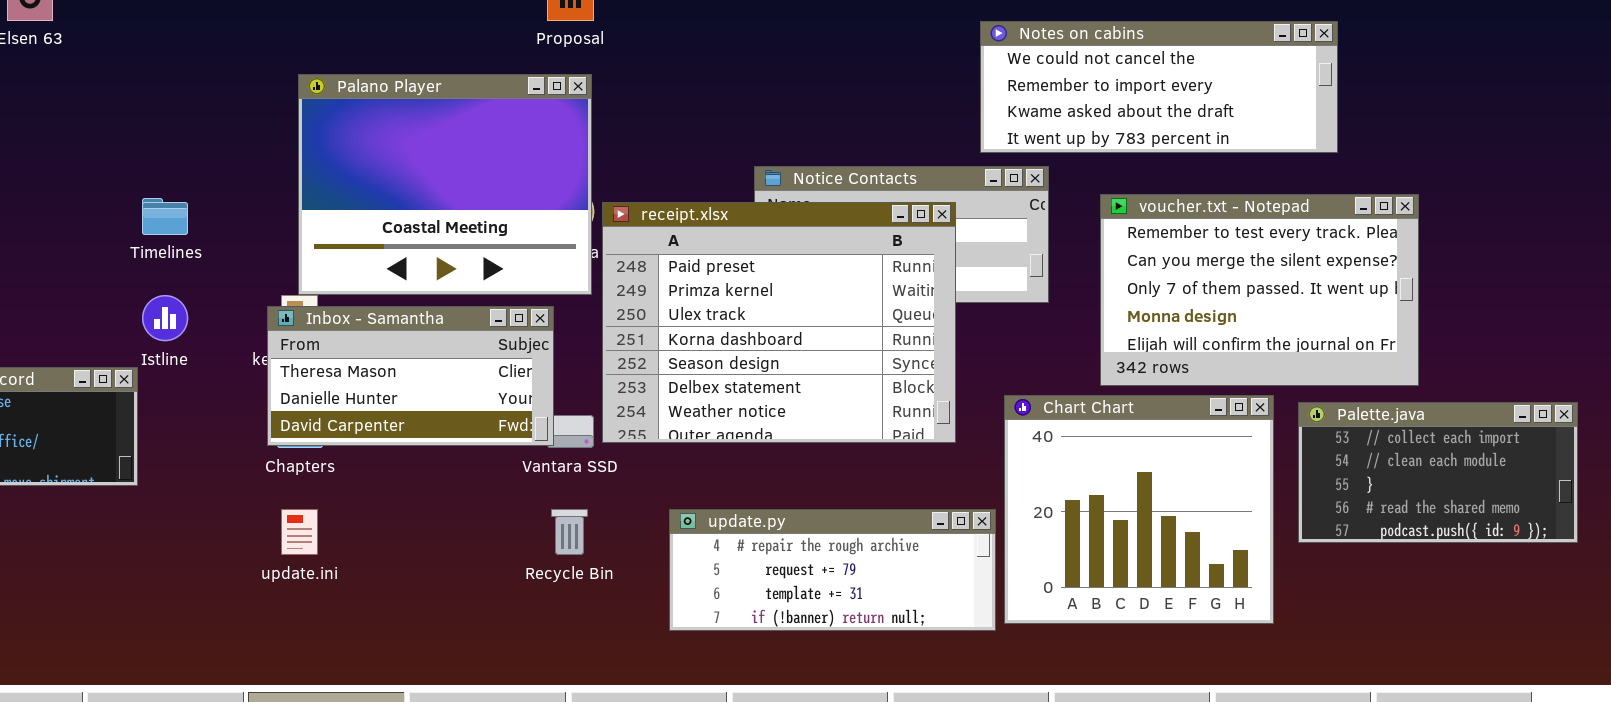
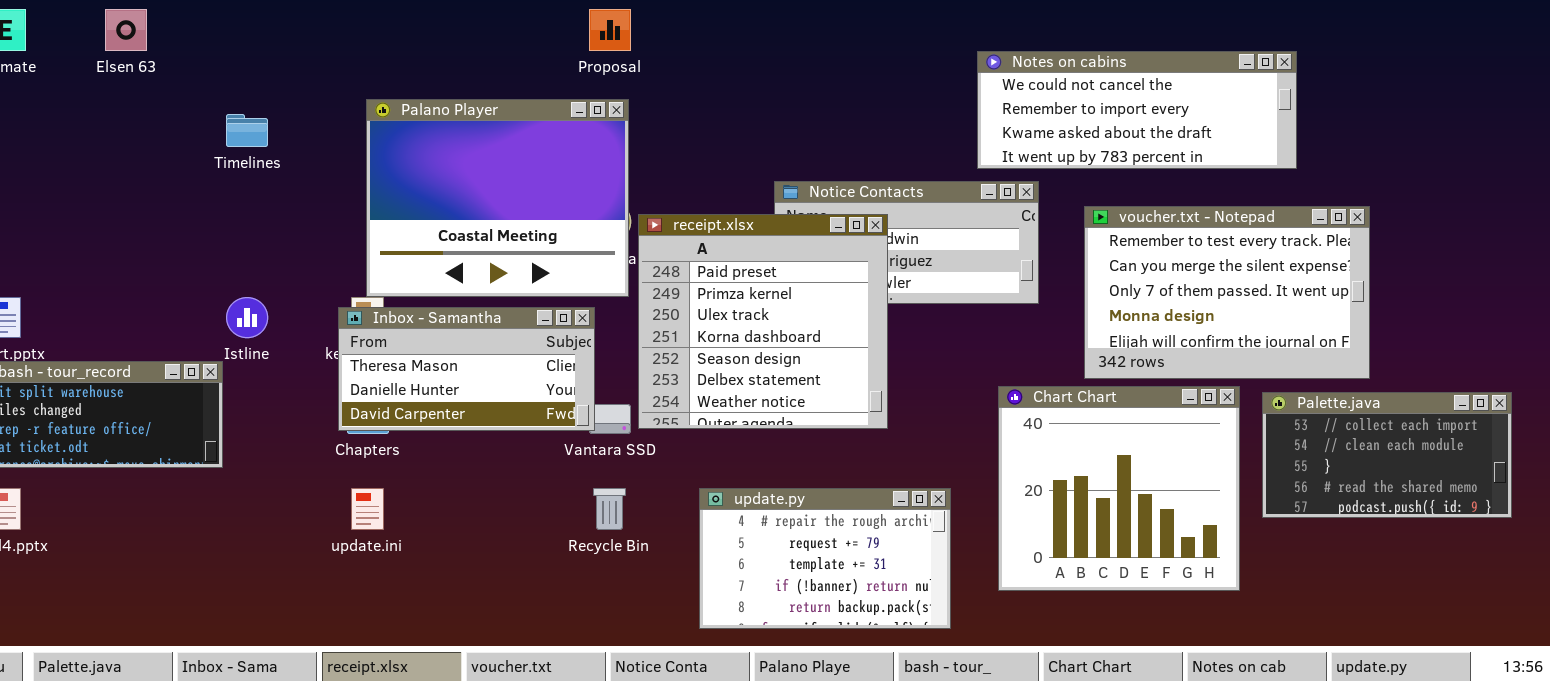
Timelines: [142,198,188,235] -> [226,114,268,147], moved
receipt.xlsx: [602,202,956,443] -> [638,214,888,429], resized
update.py: [669,509,996,631] -> [699,488,951,629], resized

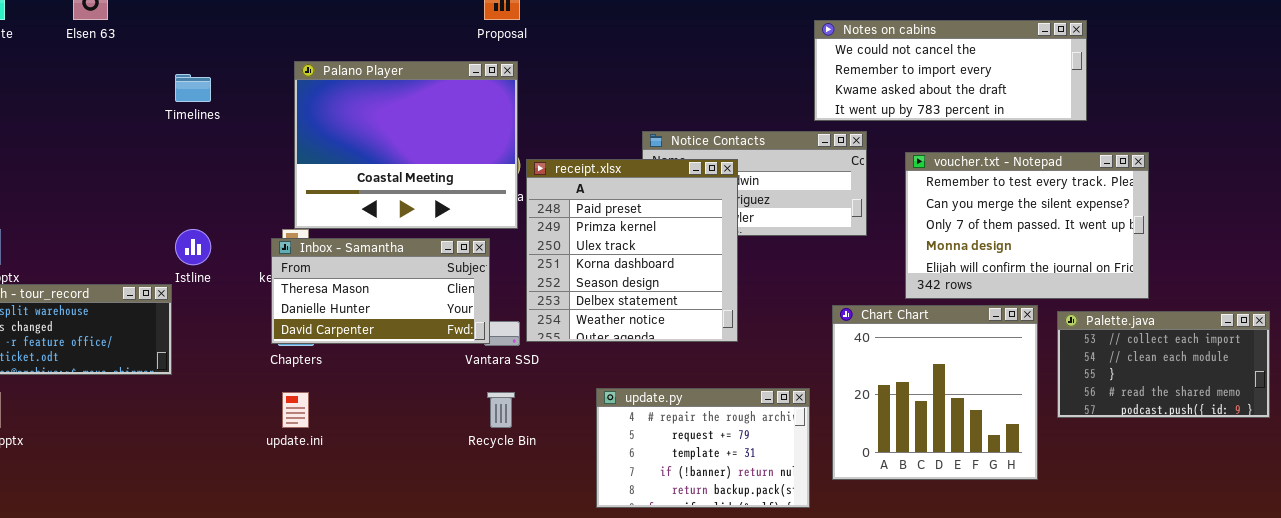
update.py: [699,488,951,629] -> [596,388,810,508], moved

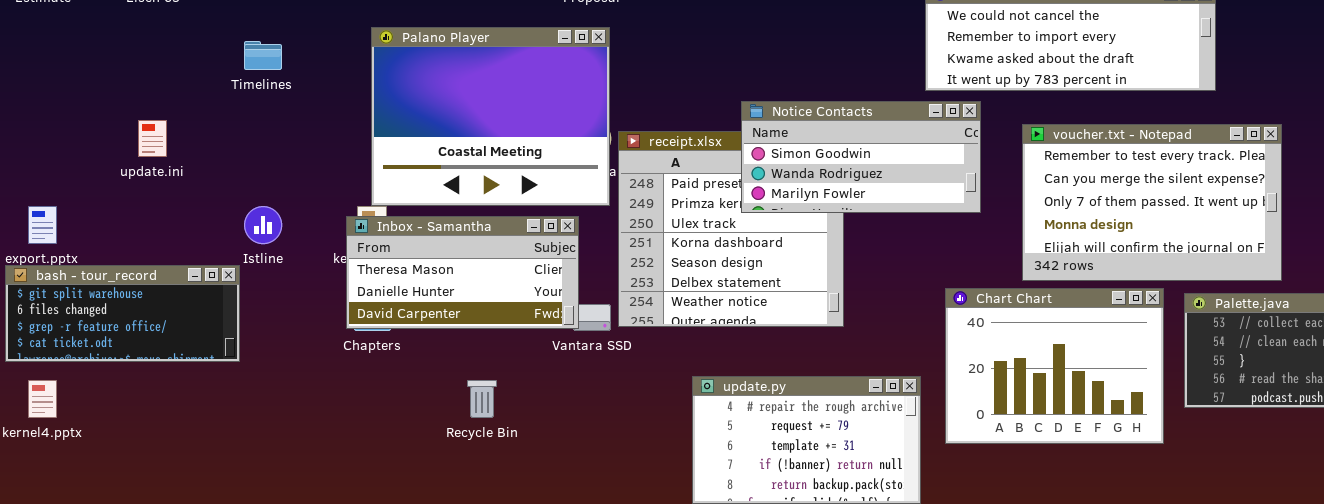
Notice Contacts: [642,131,867,236] -> [741,101,981,213], raised
Chart Chart: [832,305,1038,480] -> [945,288,1164,444], resized
update.ini: [282,392,309,428] -> [138,120,167,157], moved
Recycle Bin: [487,392,515,428] -> [467,380,497,418], moved

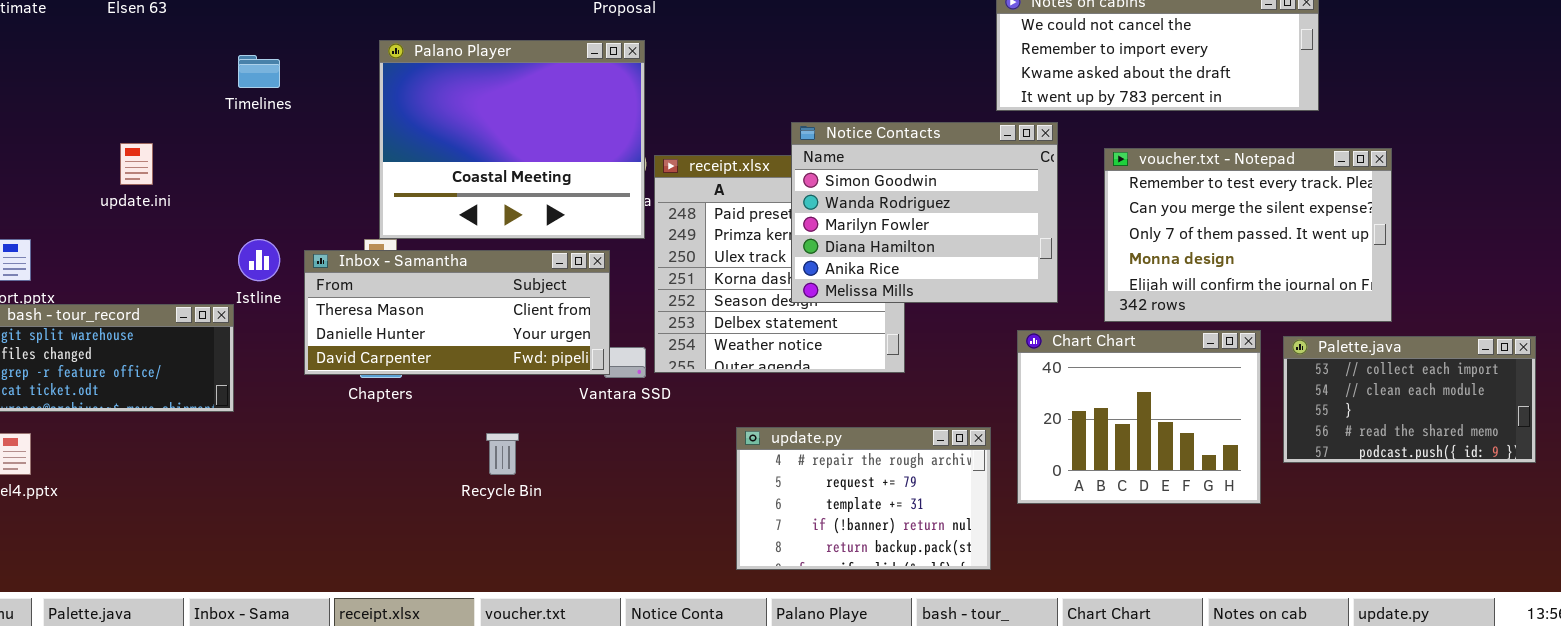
Notice Contacts: [741,101,981,213] -> [791,122,1058,303], resized
Inbox - Samantha: [346,216,579,329] -> [304,250,610,375], resized

